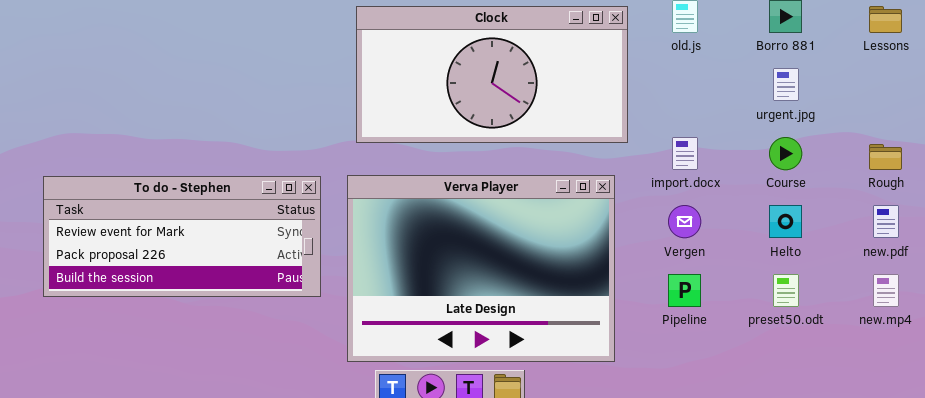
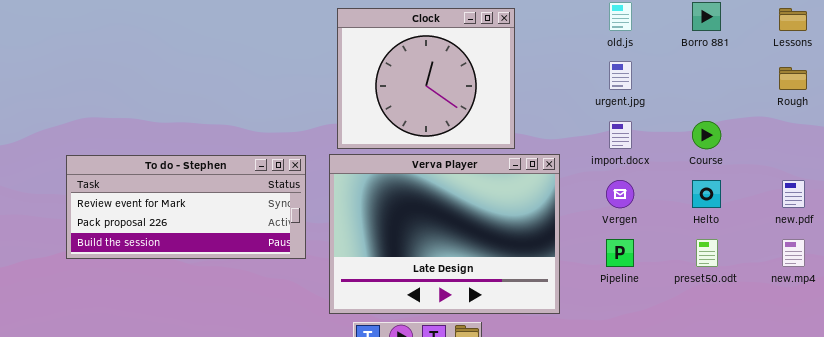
Clock: [356,6,628,143] -> [337,8,515,149], resized
urgent.jpg: [773,68,799,101] -> [609,61,632,90], moved
Rough: [869,144,902,170] -> [779,67,807,90], moved

